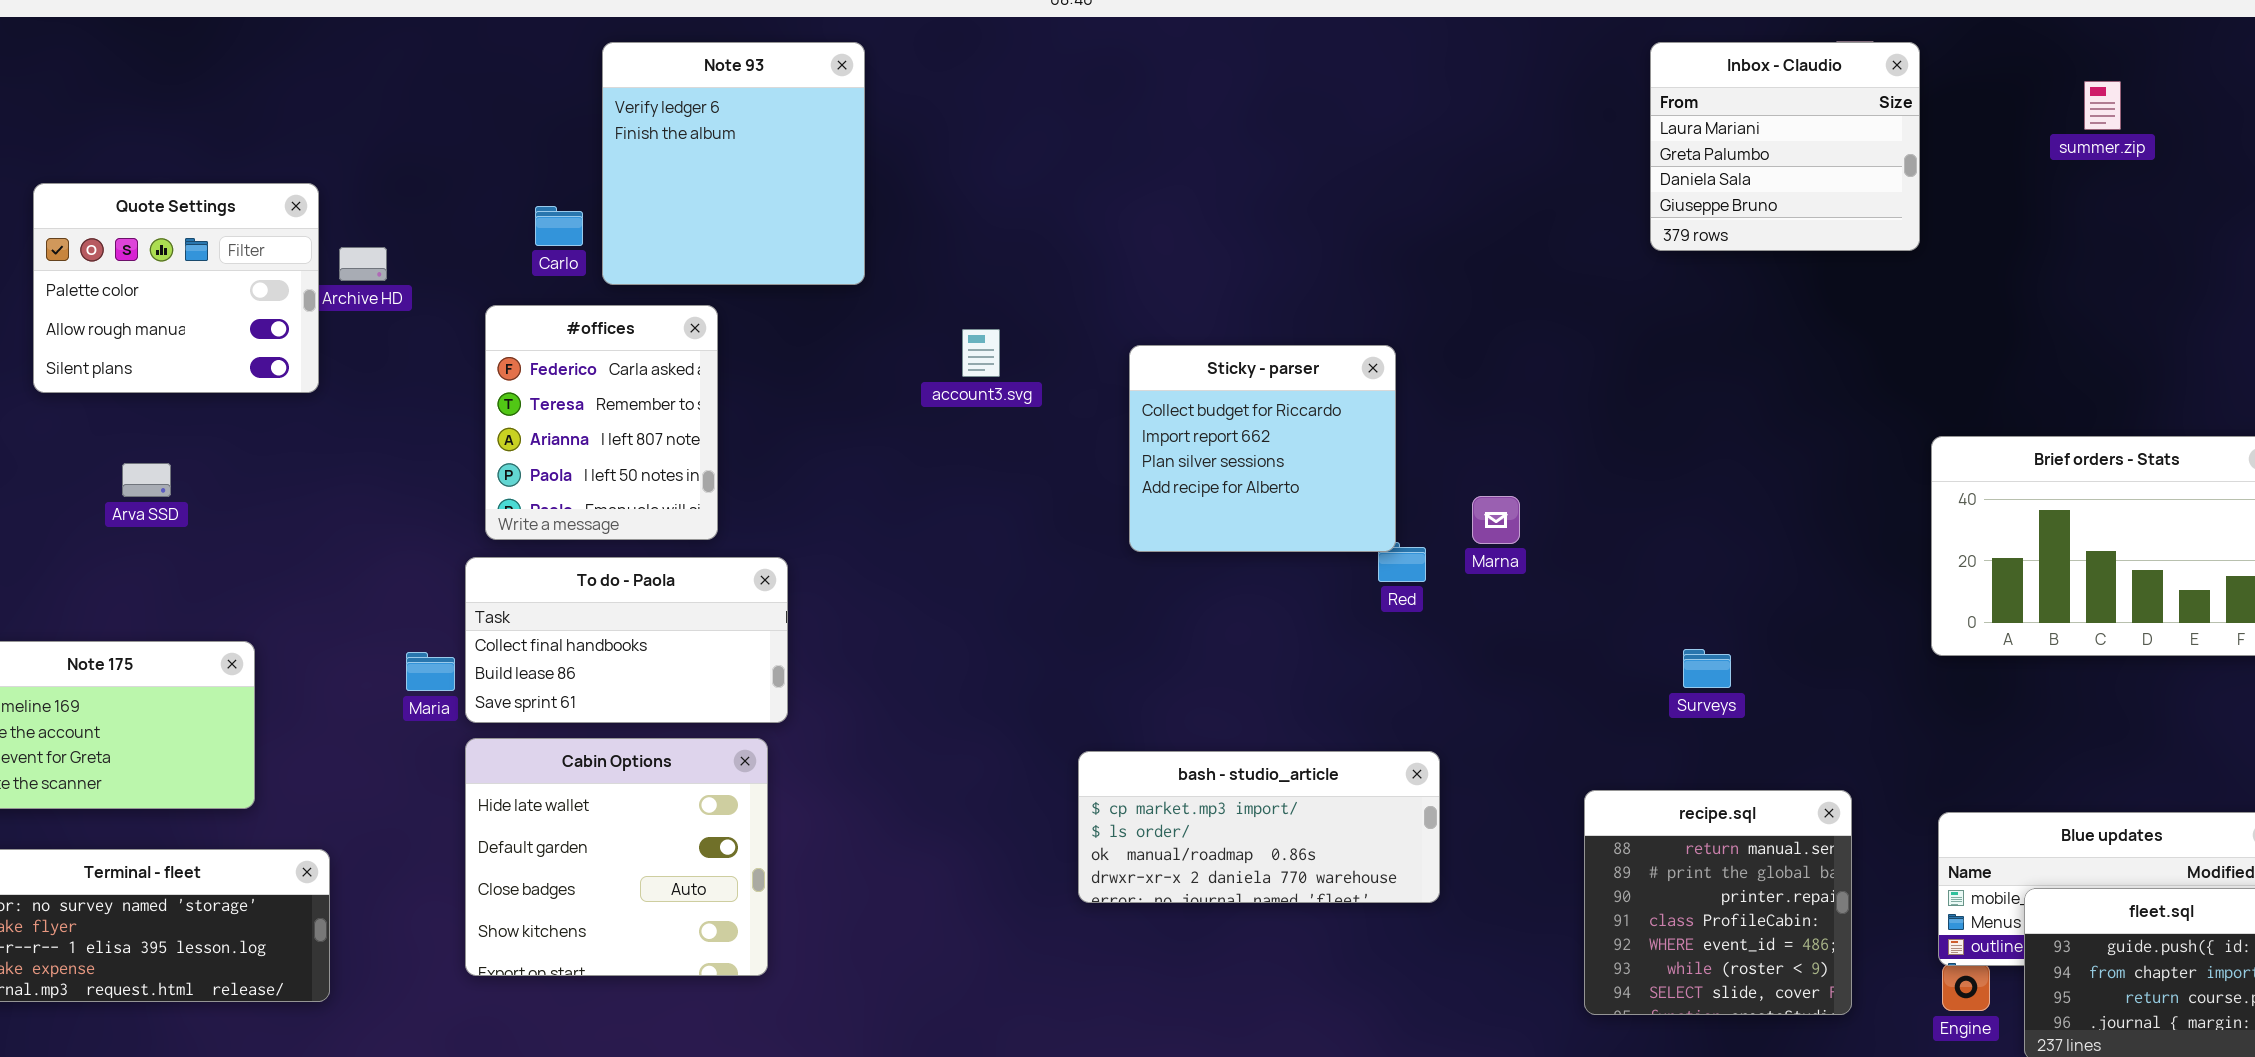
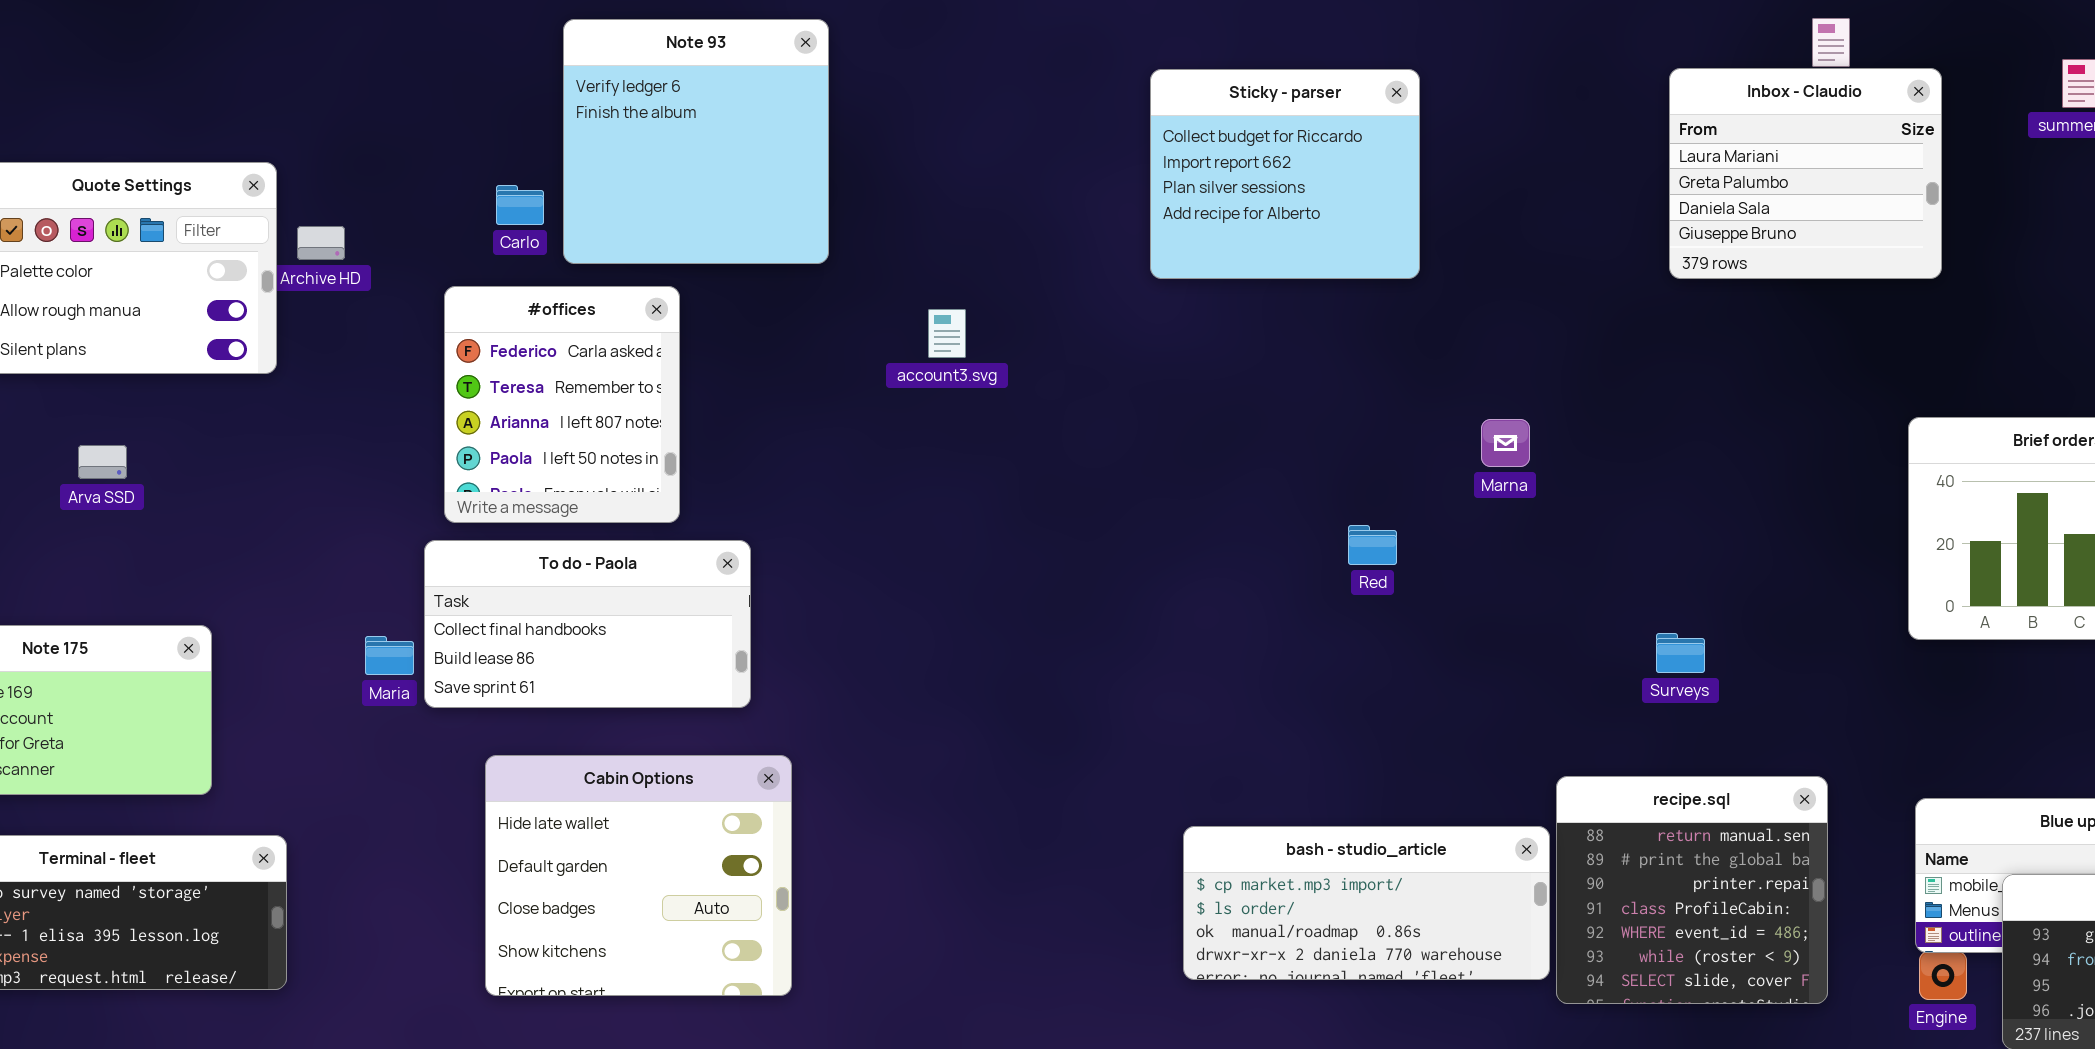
Inbox - Claudio: [1650,42,1920,251] -> [1669,68,1942,279], moved
Sticky - parser: [1129,345,1396,552] -> [1150,69,1420,279], moved
Marna: [1472,496,1520,544] -> [1481,419,1530,467], moved
Cabin Options: [465,738,768,976] -> [485,755,792,996], moved
bash - studio_article: [1078,751,1440,903] -> [1183,826,1550,980], moved

